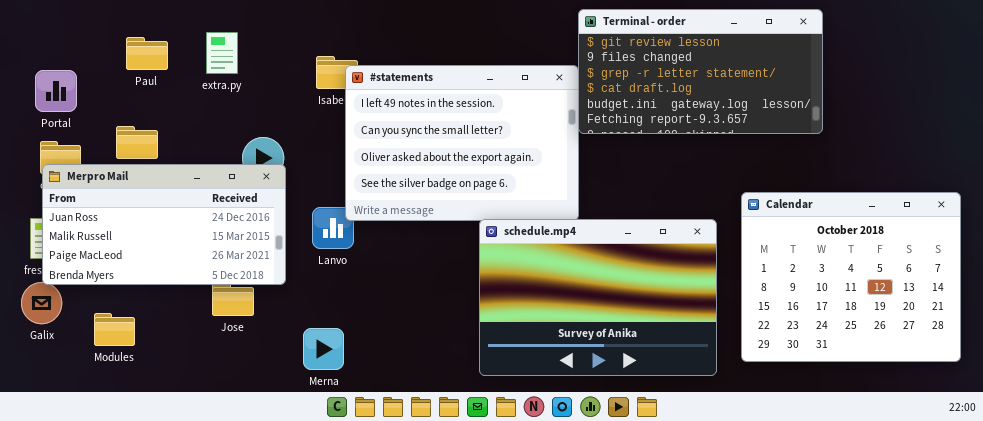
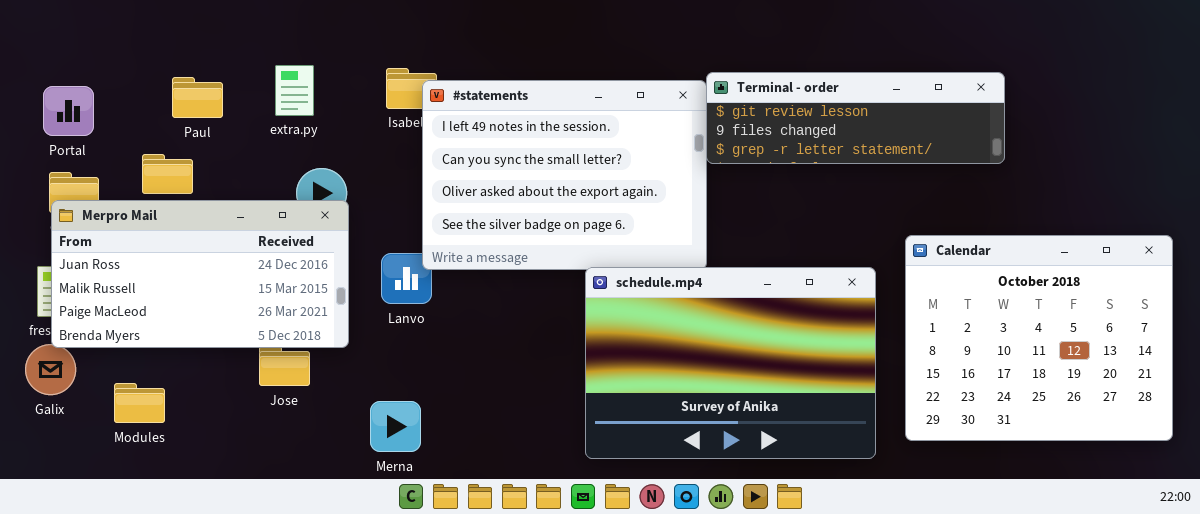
Terminal - order: [578,9,823,134] -> [706,72,1005,164], resized
extra.py: [206,32,238,74] -> [275,65,314,116], moved
Paul: [126,37,168,70] -> [172,77,223,118], moved

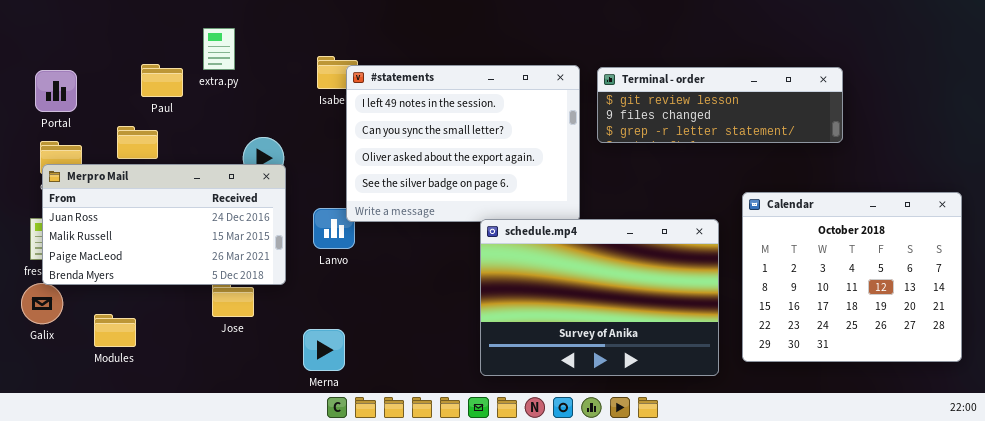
extra.py: [275,65,314,116] -> [203,28,235,70], moved
Terminal - order: [706,72,1005,164] -> [597,67,843,143], moved

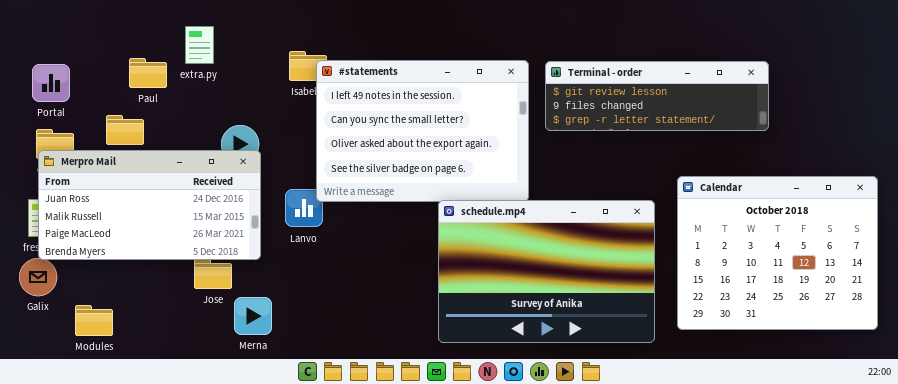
Modules: [94,314,136,347] -> [75,305,113,336], moved
Merna: [303,329,345,371] -> [234,297,272,335], moved

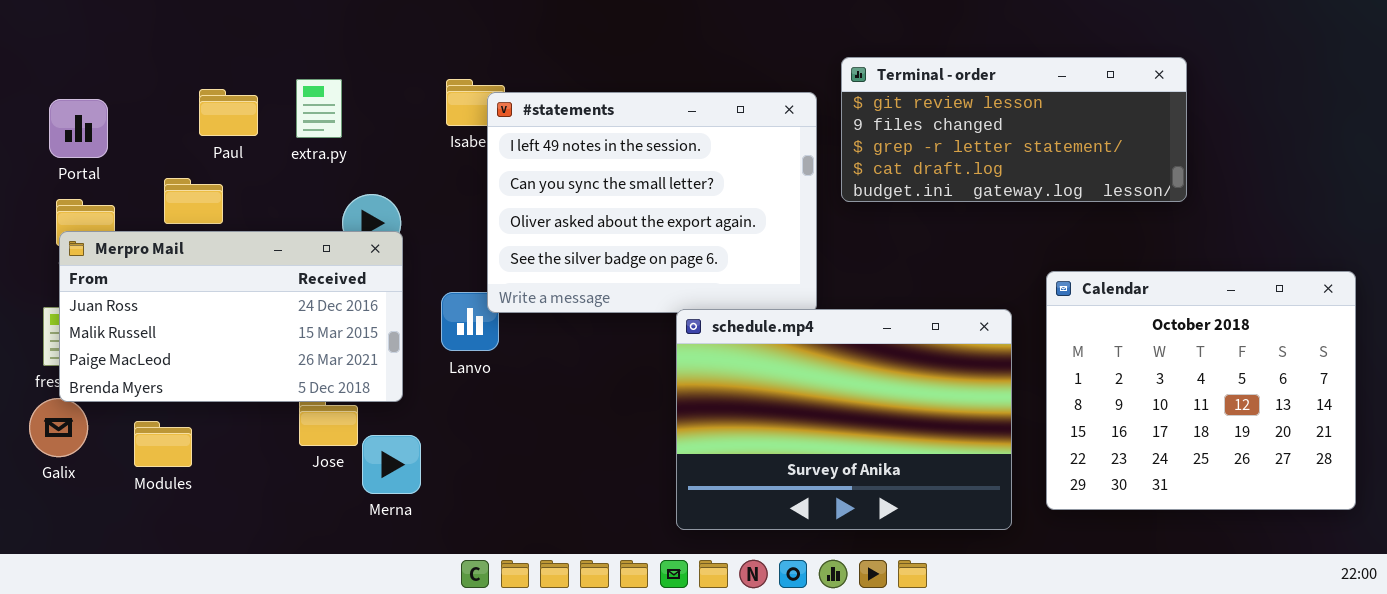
extra.py: [185,26,214,64] -> [296,79,342,138], moved
Terminal - order: [545,61,769,131] -> [841,57,1187,202], resized
Merna: [234,297,272,335] -> [362,435,421,494], moved
Modules: [75,305,113,336] -> [134,421,192,467], moved

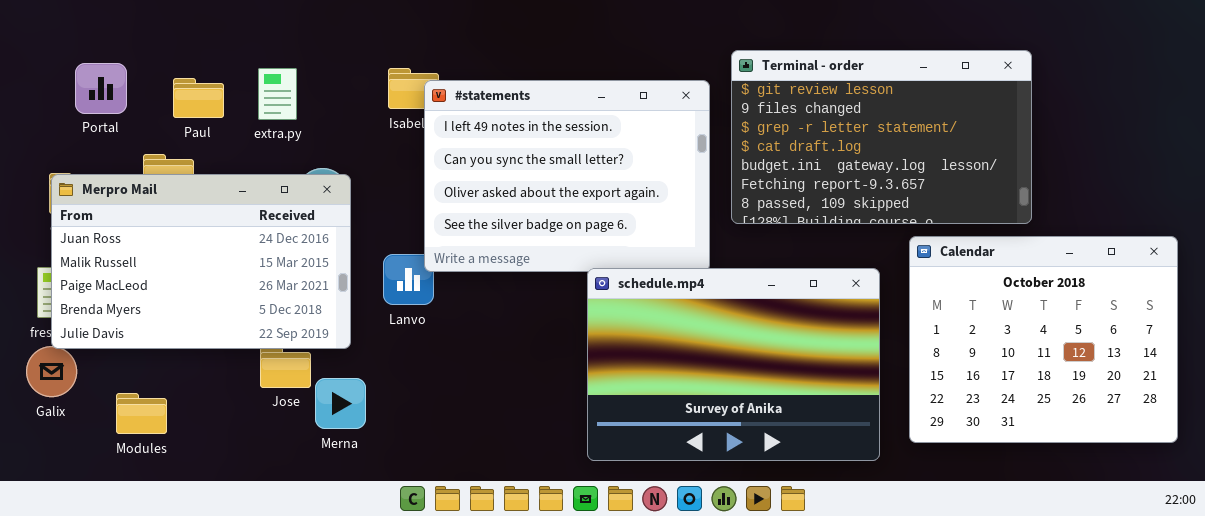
Terminal - order: [841,57,1187,202] -> [731,50,1032,224], resized
Portal: [49,99,108,158] -> [75,63,127,114], moved
Merpro Mail: [59,231,403,402] -> [51,174,351,349], resized
Modules: [134,421,192,467] -> [116,393,167,434], moved

